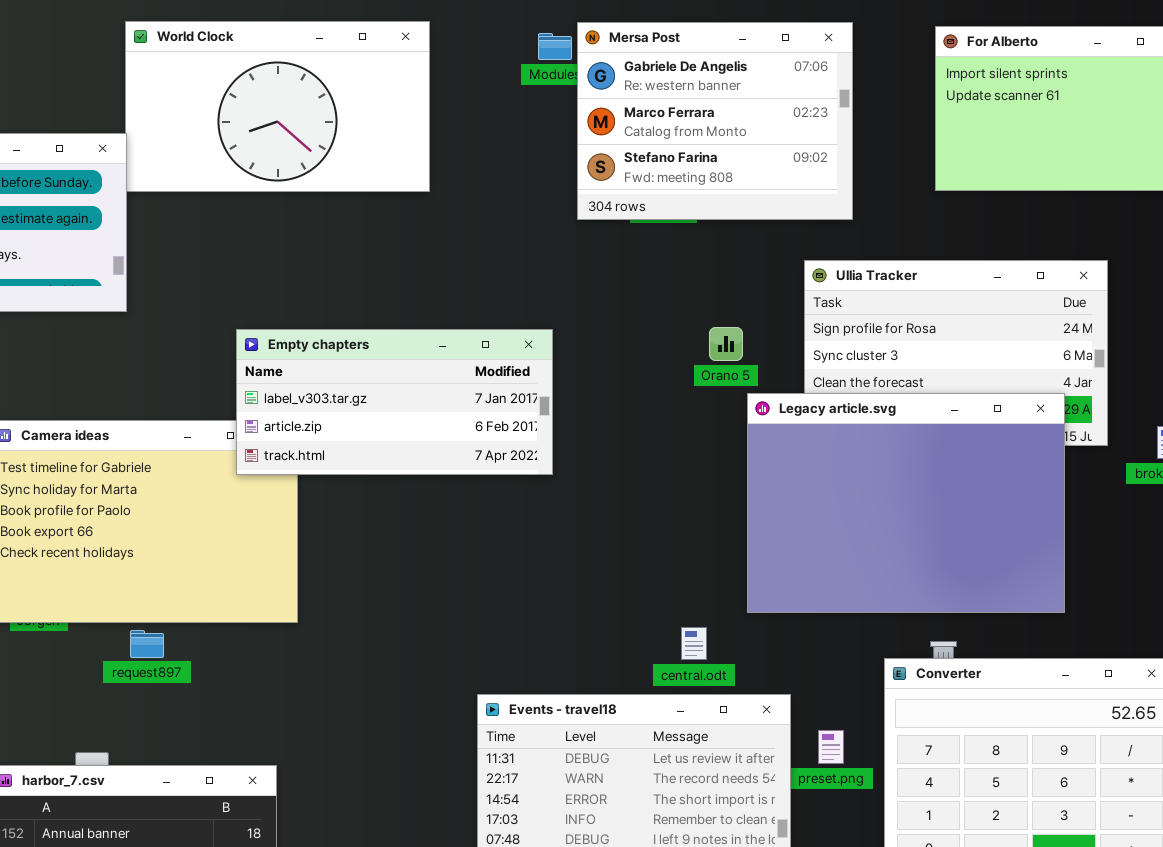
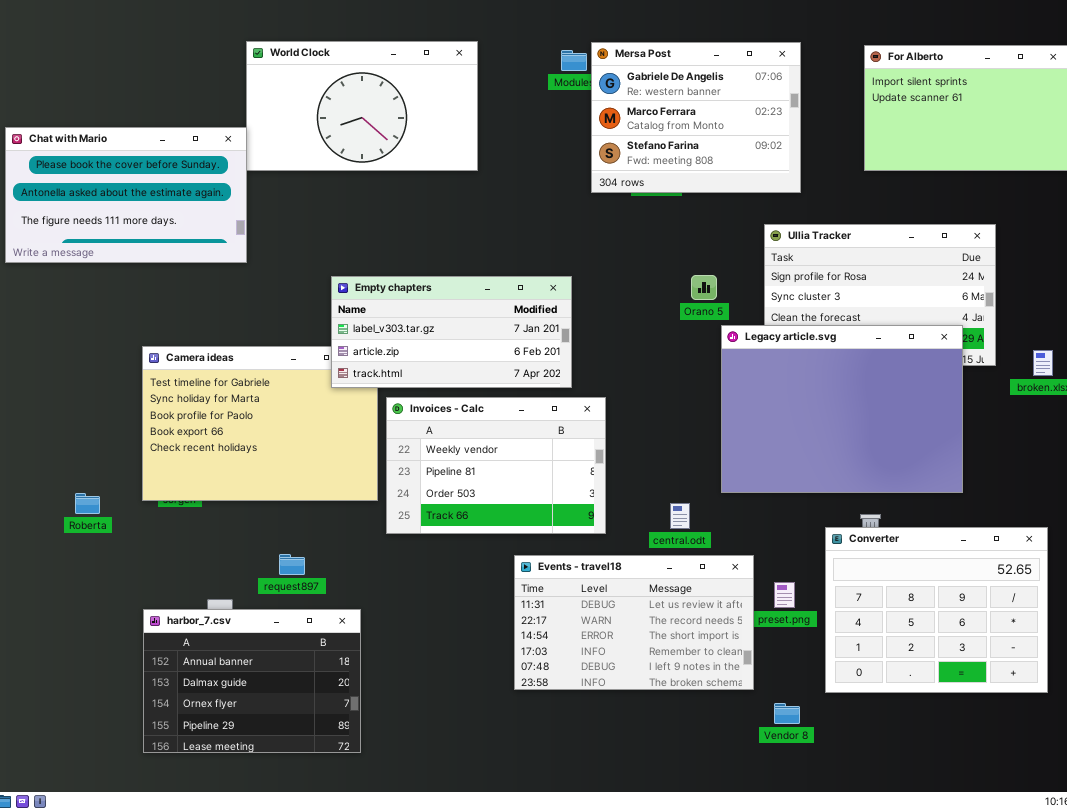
Invoices - Calc: none -> [386,397,606,534], opened
request897: [130,630,164,658] -> [279,554,305,575], moved

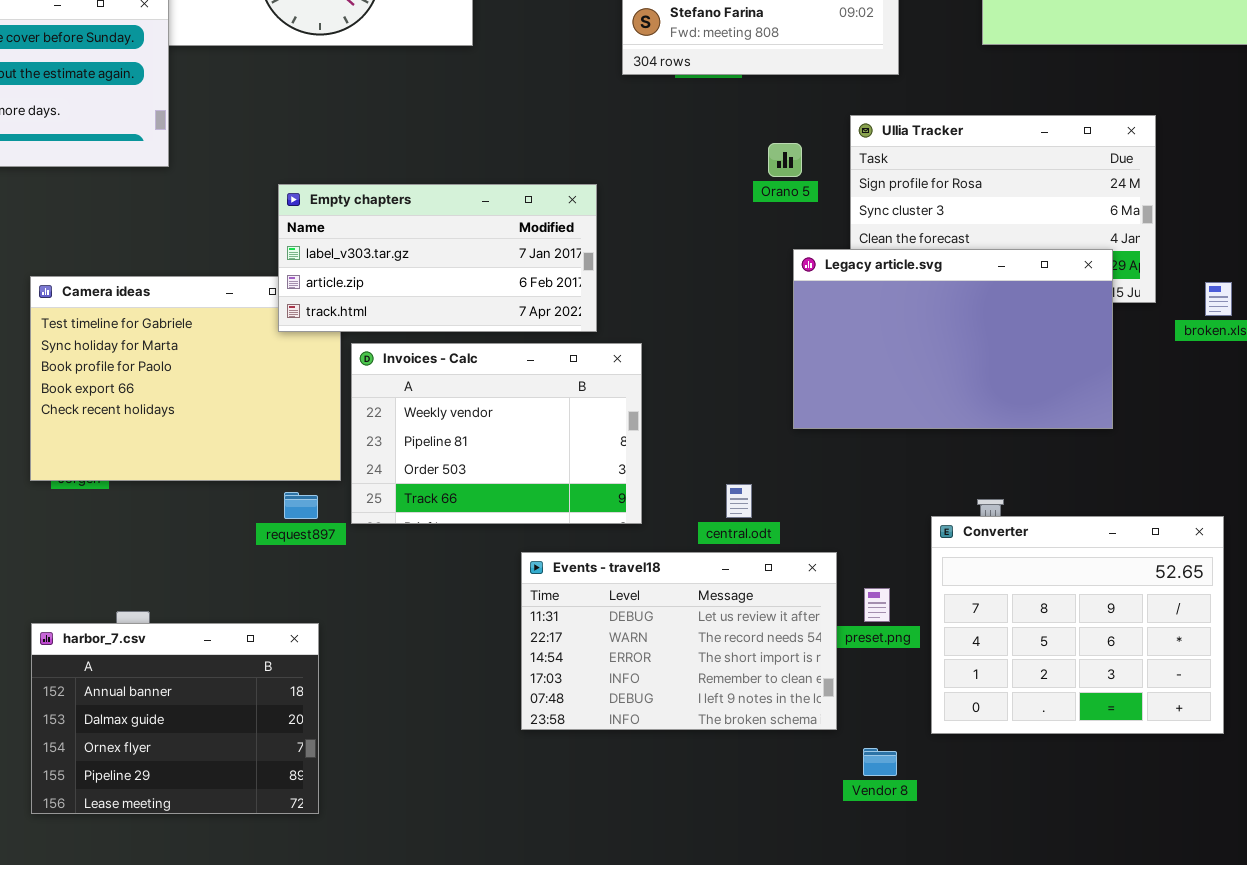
Orano 5: [691,275,717,300] -> [768,143,802,177], moved
Legacy article.svg: [721,325,963,493] -> [793,249,1113,429], resized
request897: [279,554,305,575] -> [284,492,318,519], moved

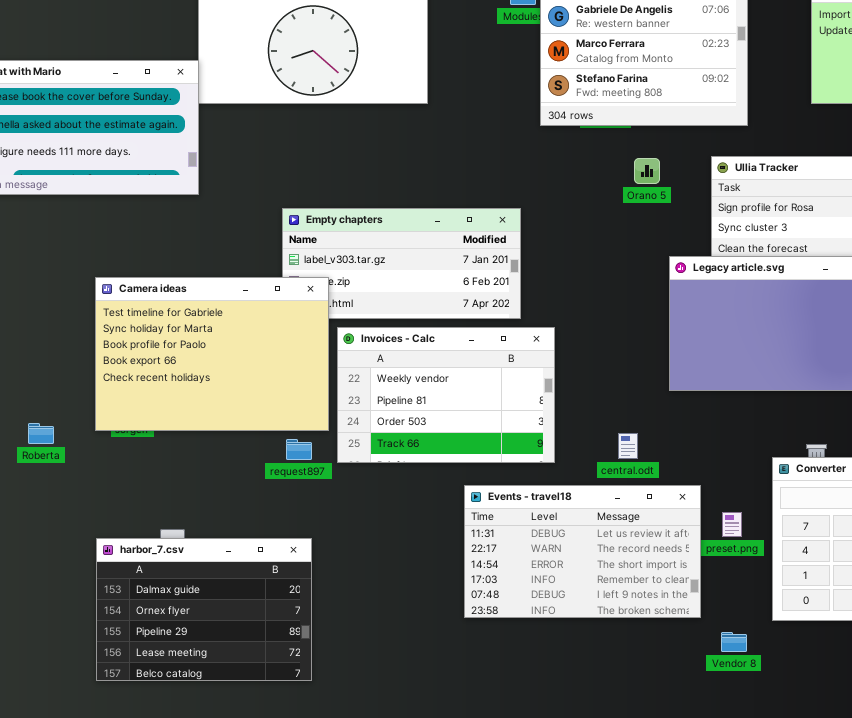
Orano 5: [768,143,802,177] -> [634,158,660,184], moved
Camera ideas: [30,276,341,481] -> [95,277,329,431], raised
harbor_7.csv: [31,623,319,814] -> [96,538,312,681], scrolled down 1 row

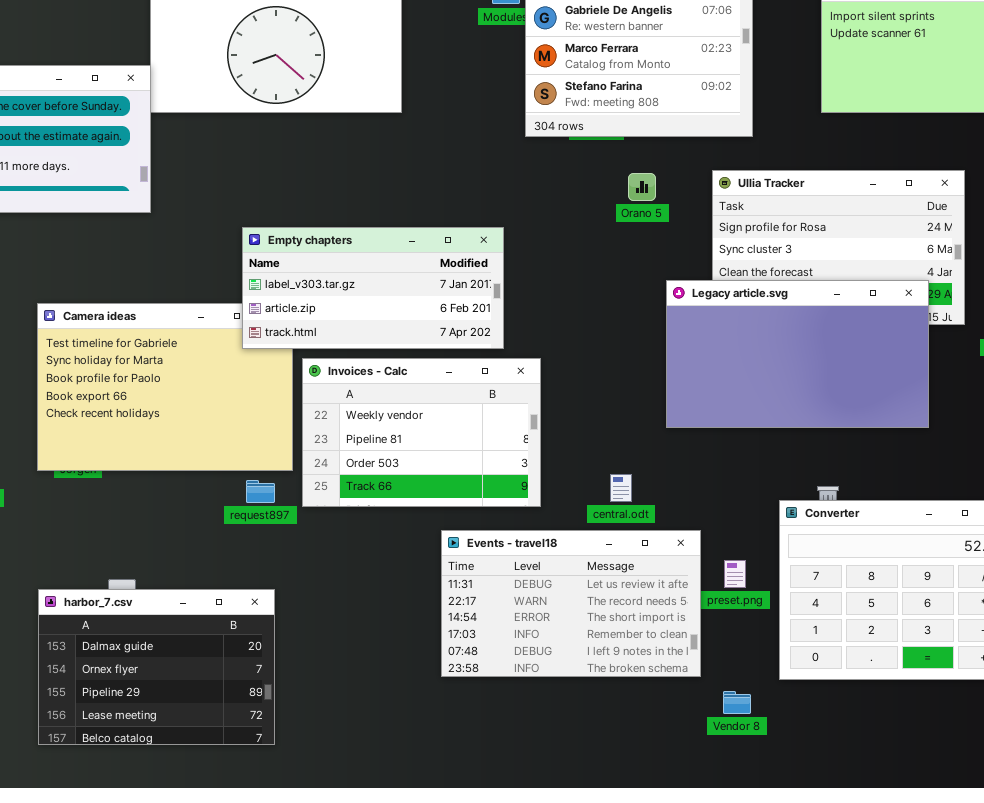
Empty chapters: [282,208,521,319] -> [242,227,504,349], raised

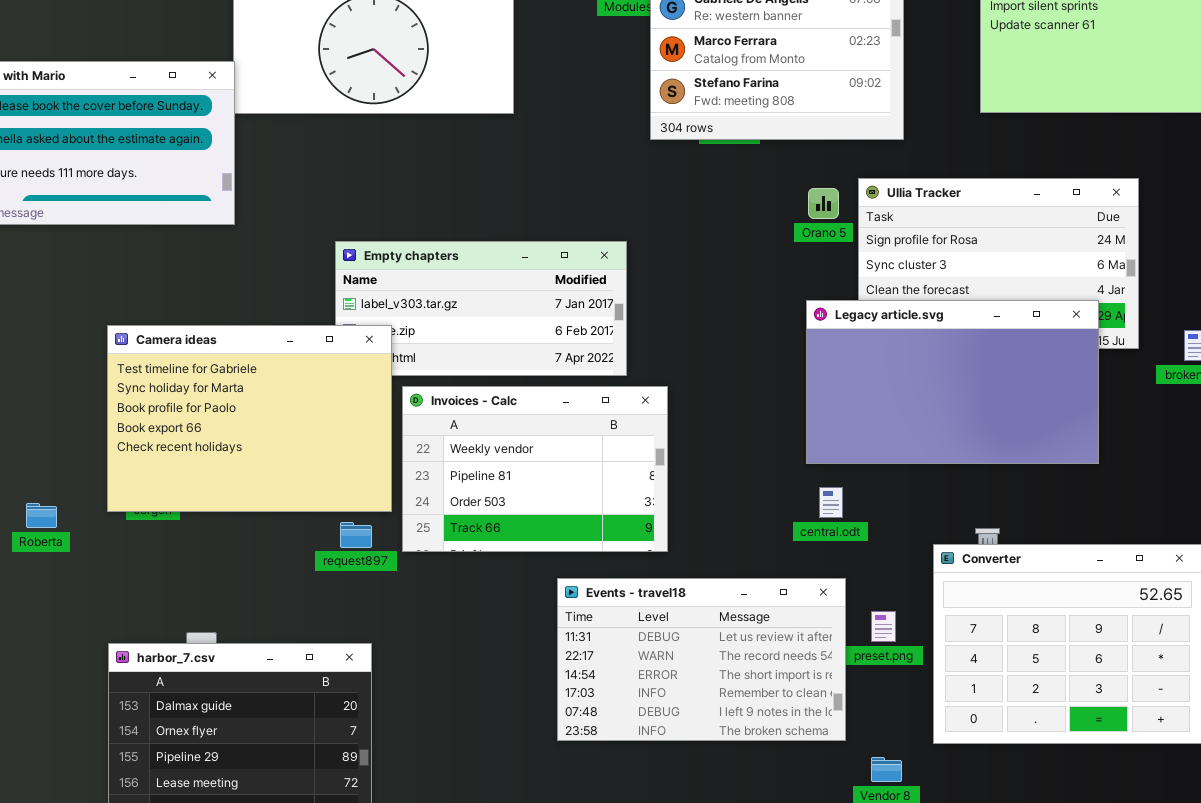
Orano 5: [628,173,656,201] -> [808,188,839,219], moved
Camera ideas: [37,303,293,471] -> [107,325,392,512], raised
central.odt: [610,474,632,502] -> [819,487,843,518], moved

